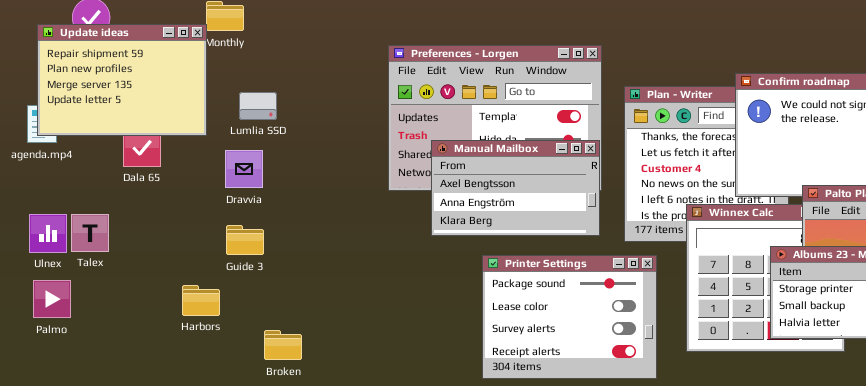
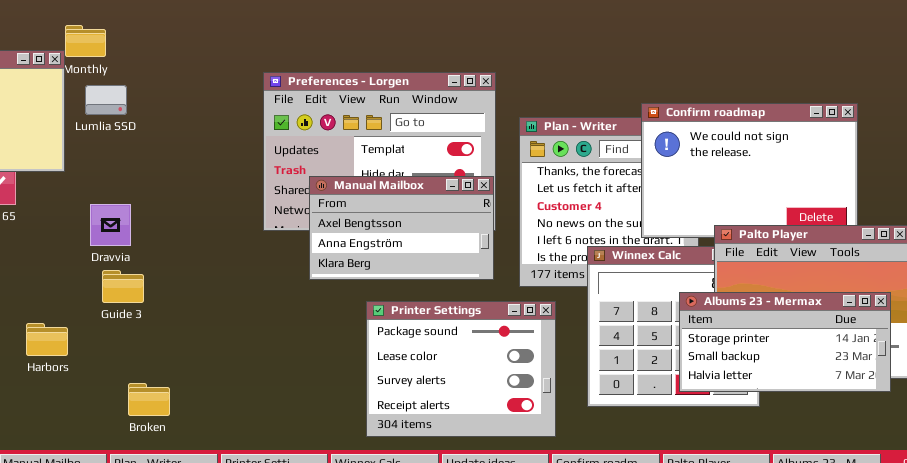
Lumlia SSD: [239,92,277,120] -> [85,85,127,115], moved
Dravvia: [225,150,263,188] -> [90,204,131,246], moved
Guide 3: [226,225,264,255] -> [102,270,144,303], moved
Harbors: [182,285,220,316] -> [26,323,68,356], moved

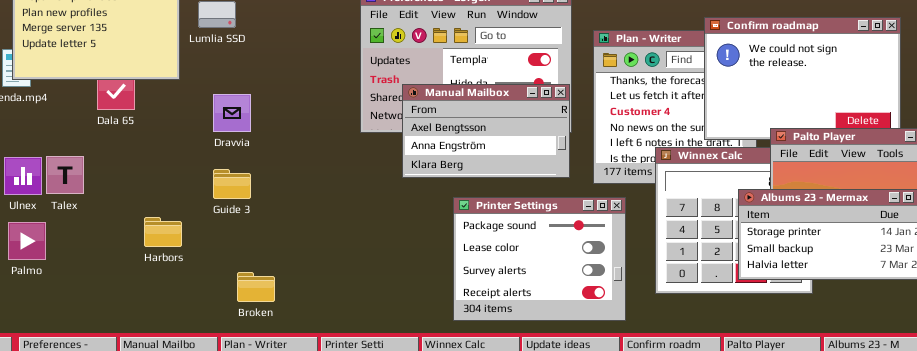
Dravvia: [90,204,131,246] -> [213,94,251,132], moved

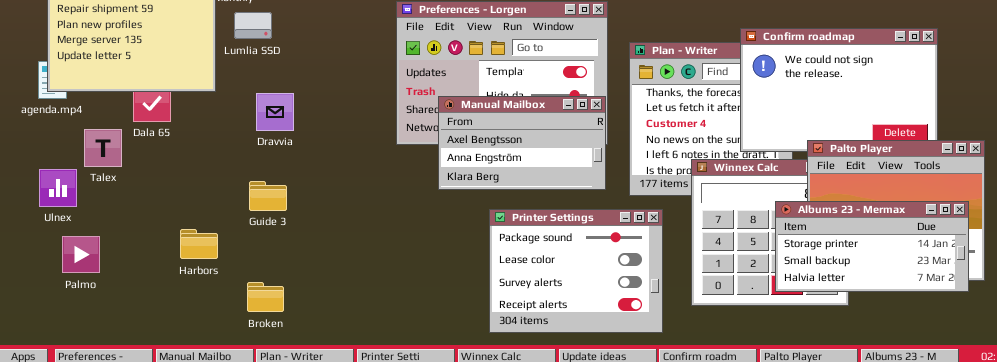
Dravvia: [213,94,251,132] -> [256,93,294,131], moved
Talex: [46,156,84,194] -> [84,129,122,167], moved
Palmo: [8,222,46,260] -> [62,236,100,273], moved
Broken: [237,272,275,302] -> [247,282,284,312], moved

